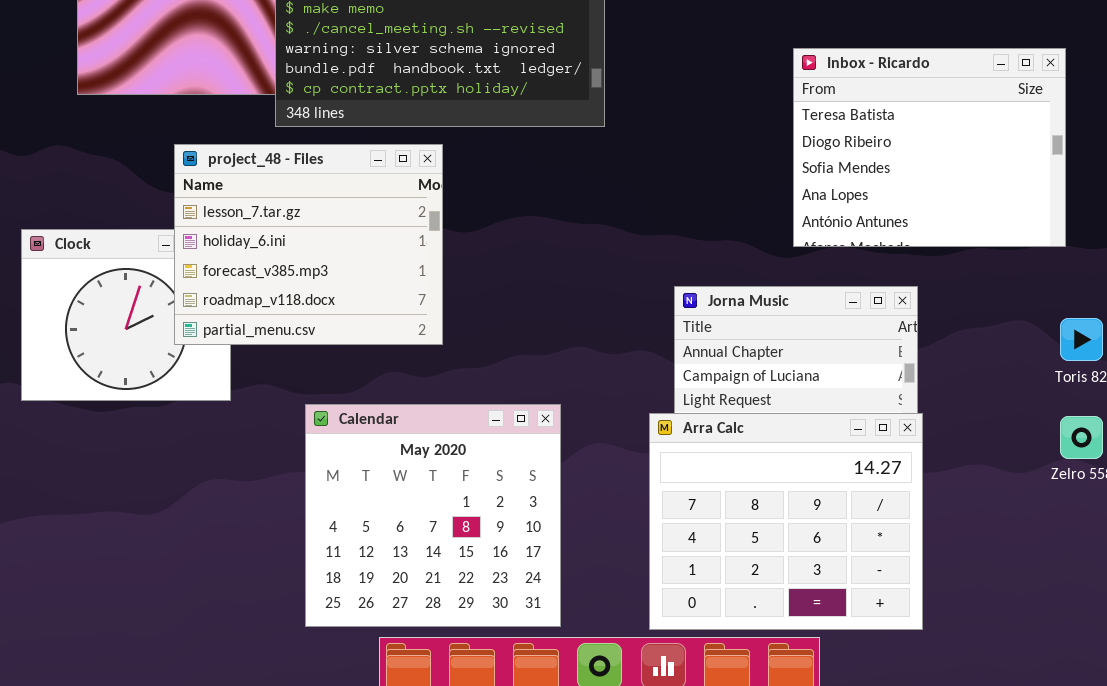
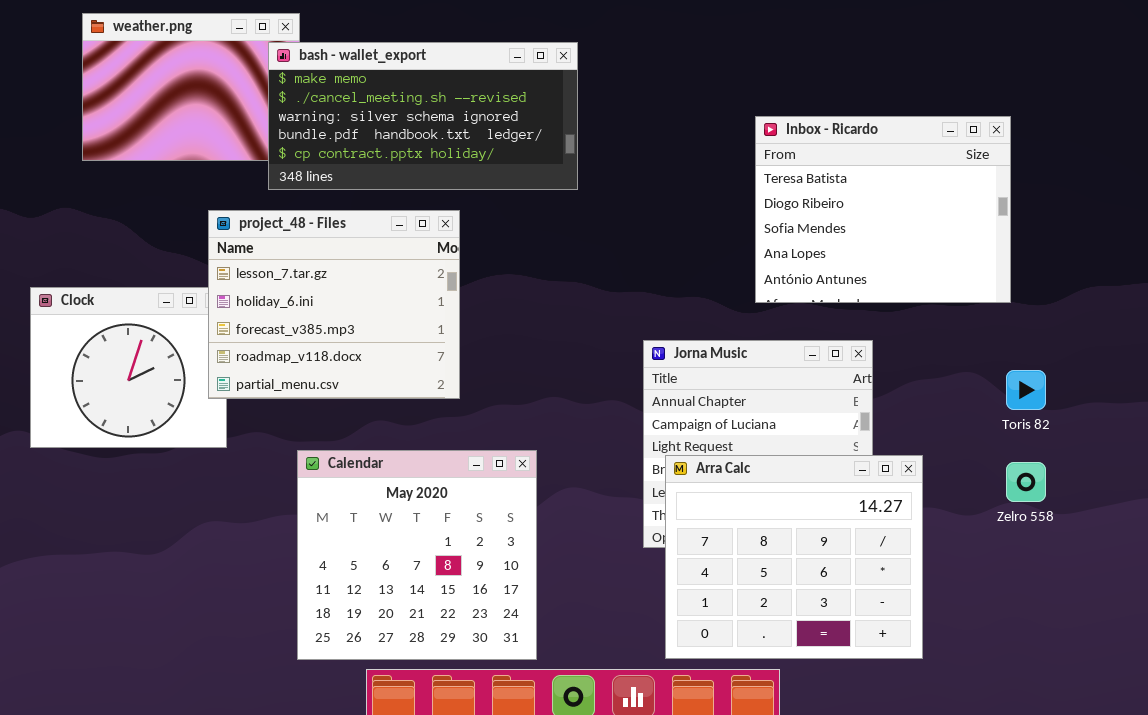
project_48 - Files: [174,144,443,345] -> [208,210,460,399], moved
Arra Calc: [649,413,923,630] -> [665,455,923,659], moved

